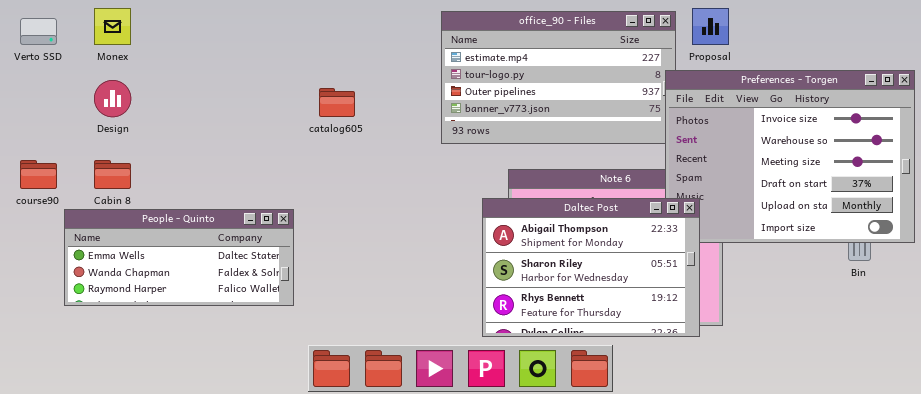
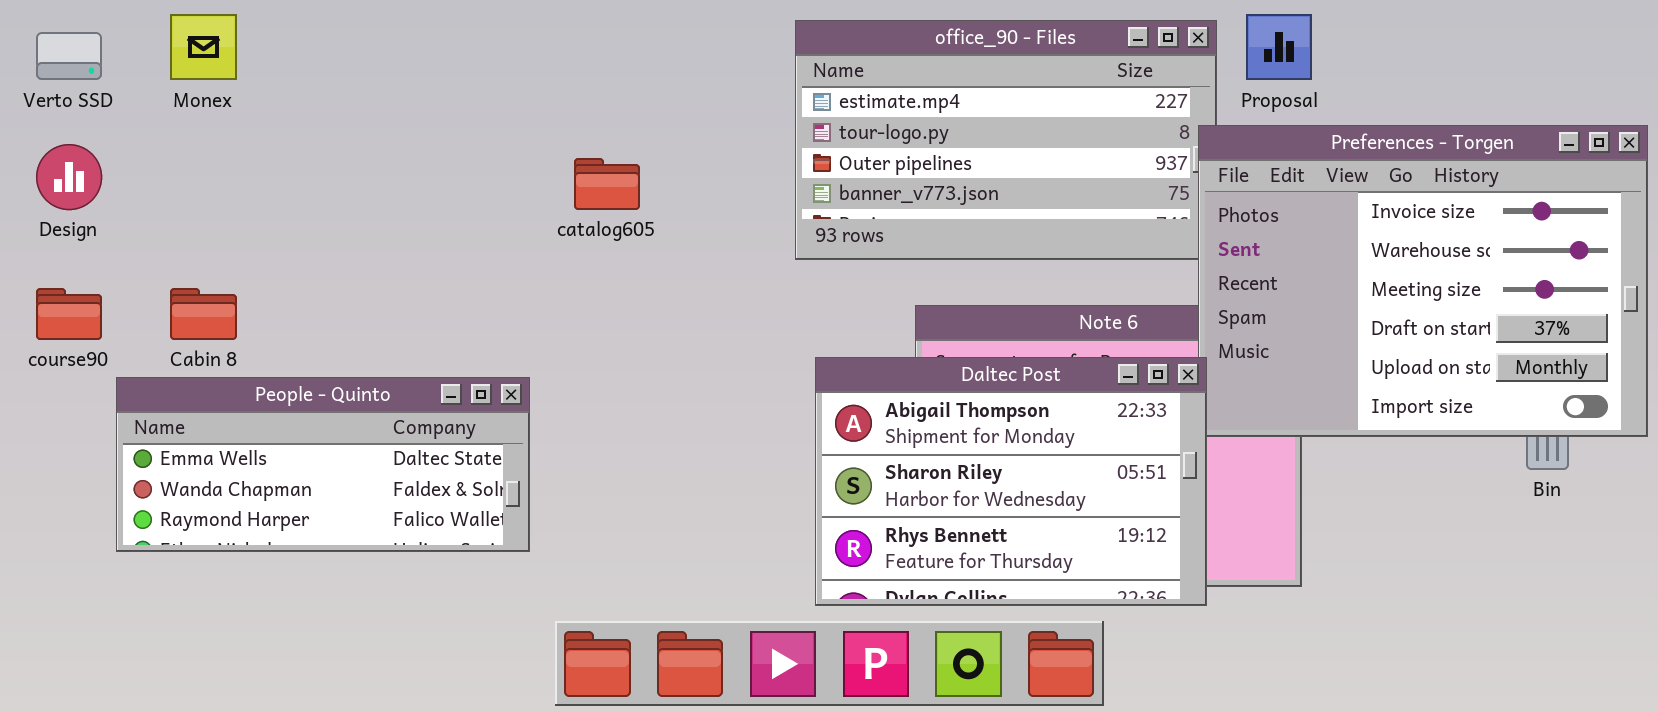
Design: [94,80,131,117] -> [36,144,102,210], moved
Daltec Post: [482,198,700,337] -> [815,357,1207,606], moved

